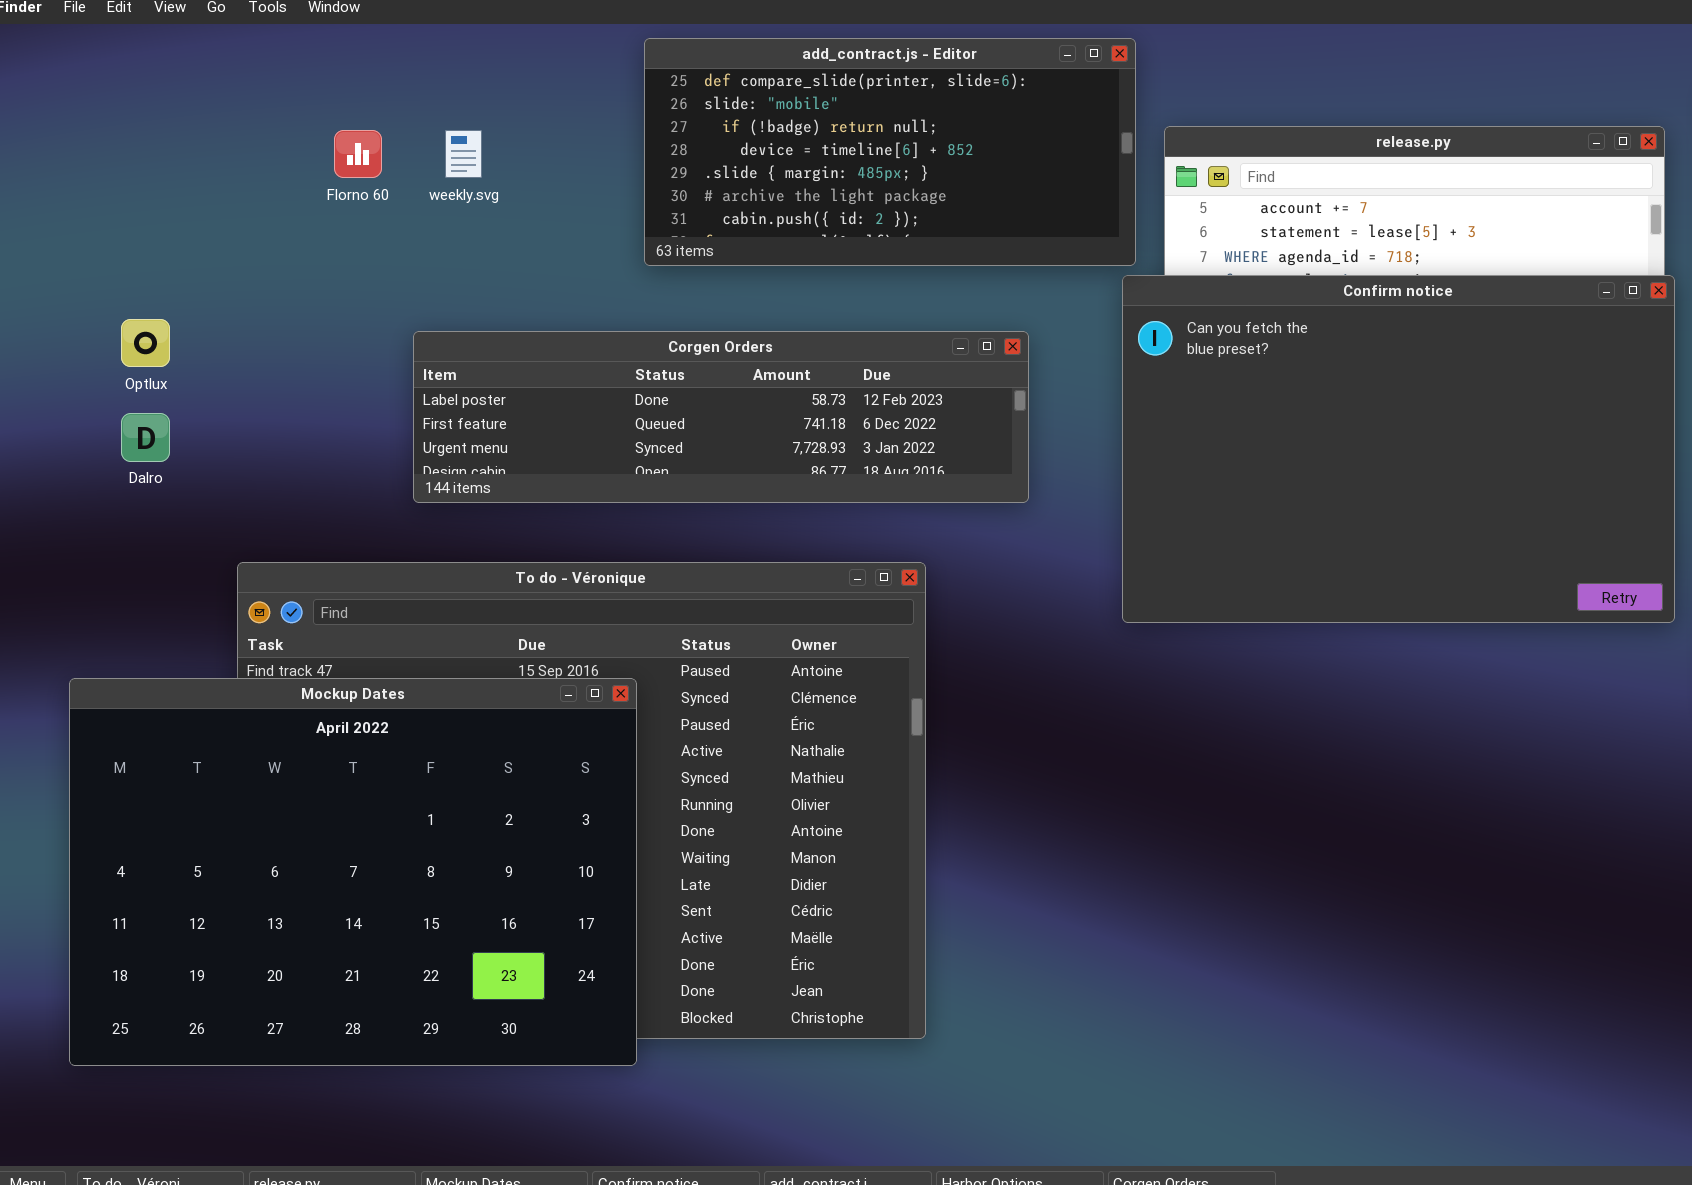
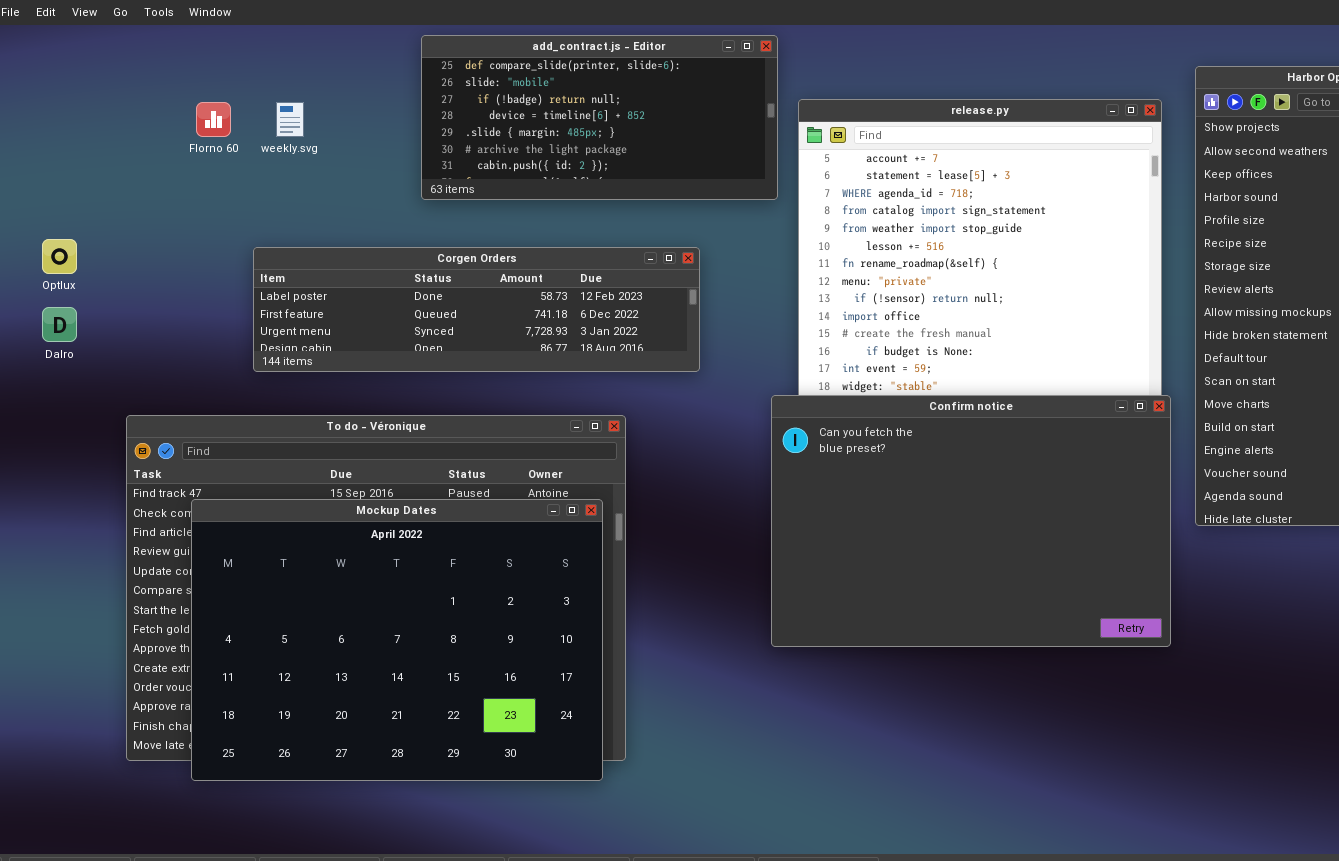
Confirm notice: [1122,275,1675,623] -> [771,395,1171,647], moved
Mockup Dates: [69,678,637,1066] -> [191,499,603,781], moved

